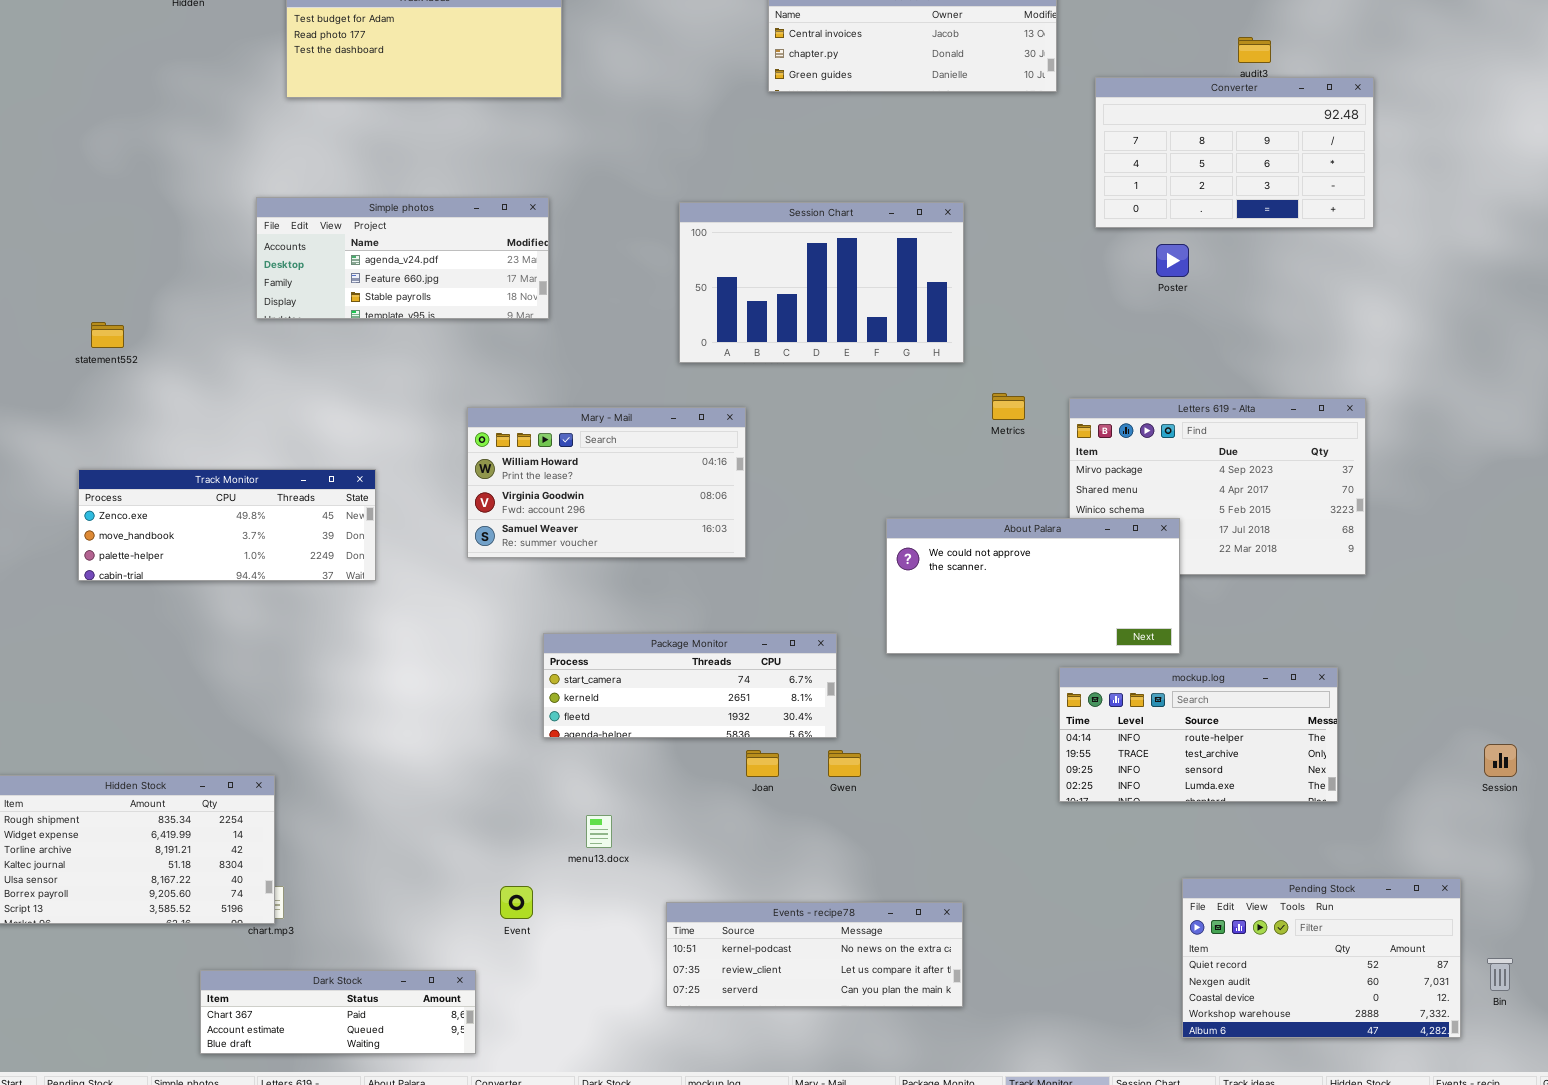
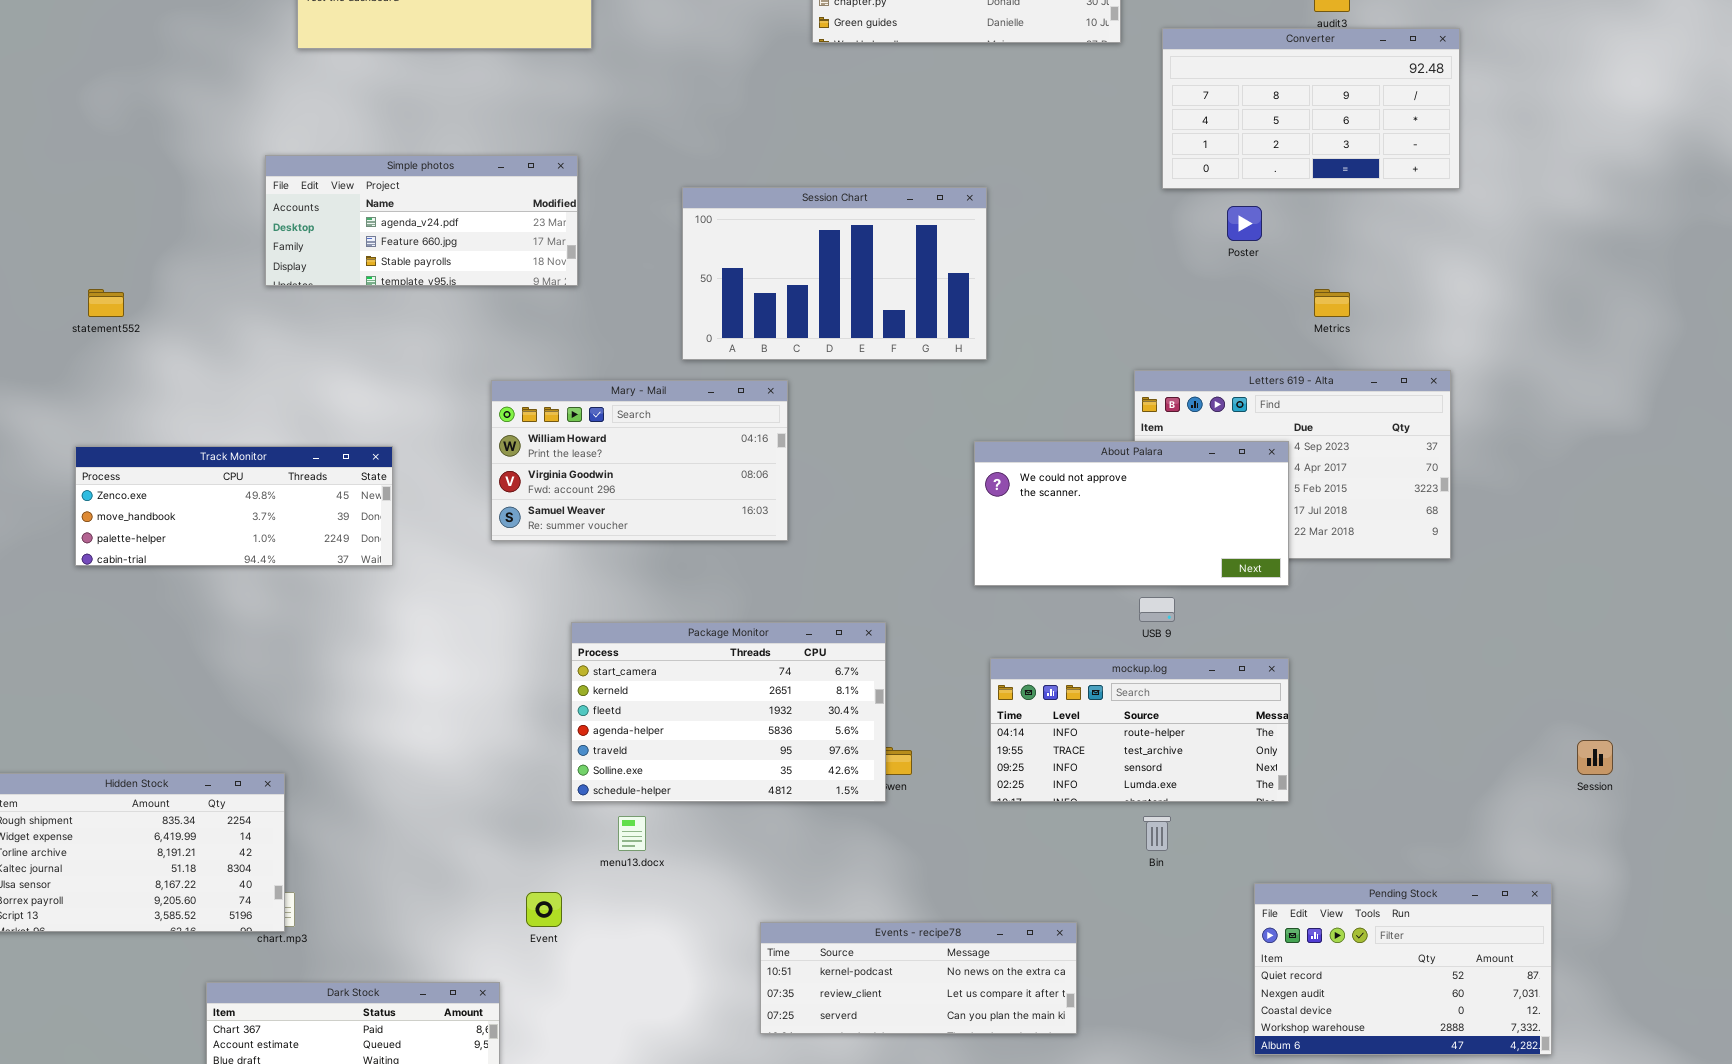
Session Chart: [679,202,964,363] -> [682,187,987,360], moved
Metrics: [992,393,1025,420] -> [1314,289,1350,317], moved
About Palara: [886,518,1180,654] -> [974,441,1289,586], moved
Package Monitor: [543,633,837,738] -> [571,622,886,802], resized
mockup.log: [1059,667,1338,802] -> [990,658,1289,802], moved
Events - recipe78: [666,902,963,1007] -> [760,922,1077,1034], moved
Bin: [1487,958,1513,991] -> [1143,816,1171,851], moved

